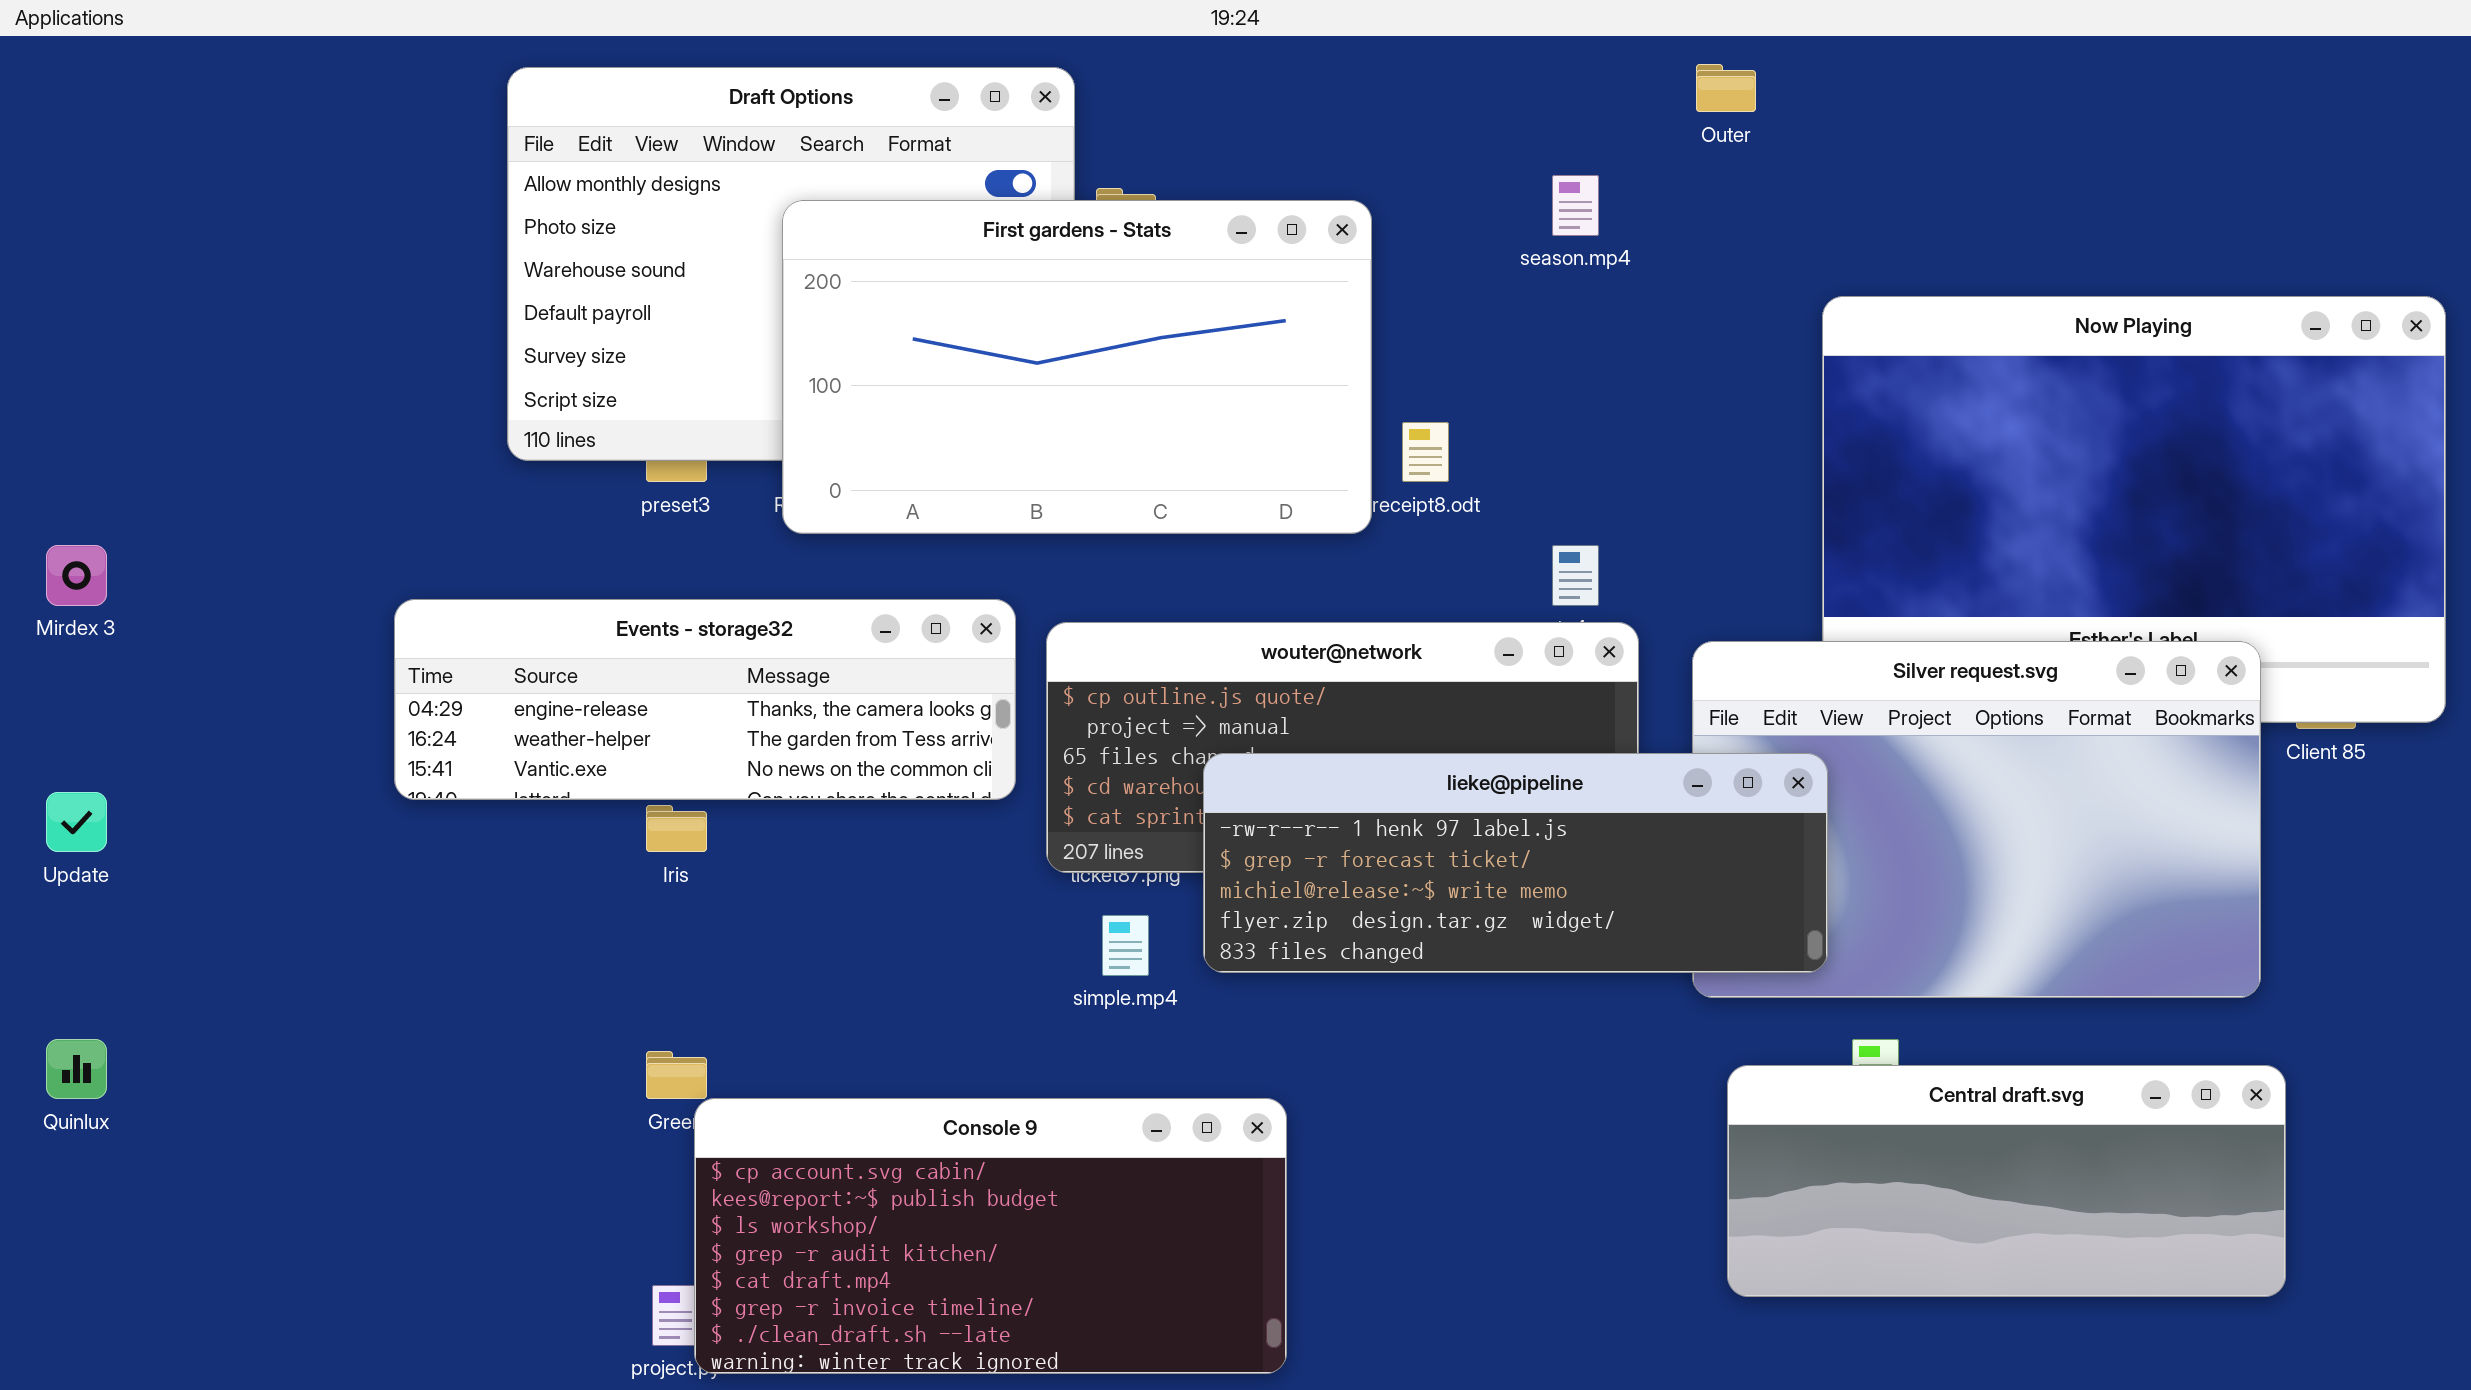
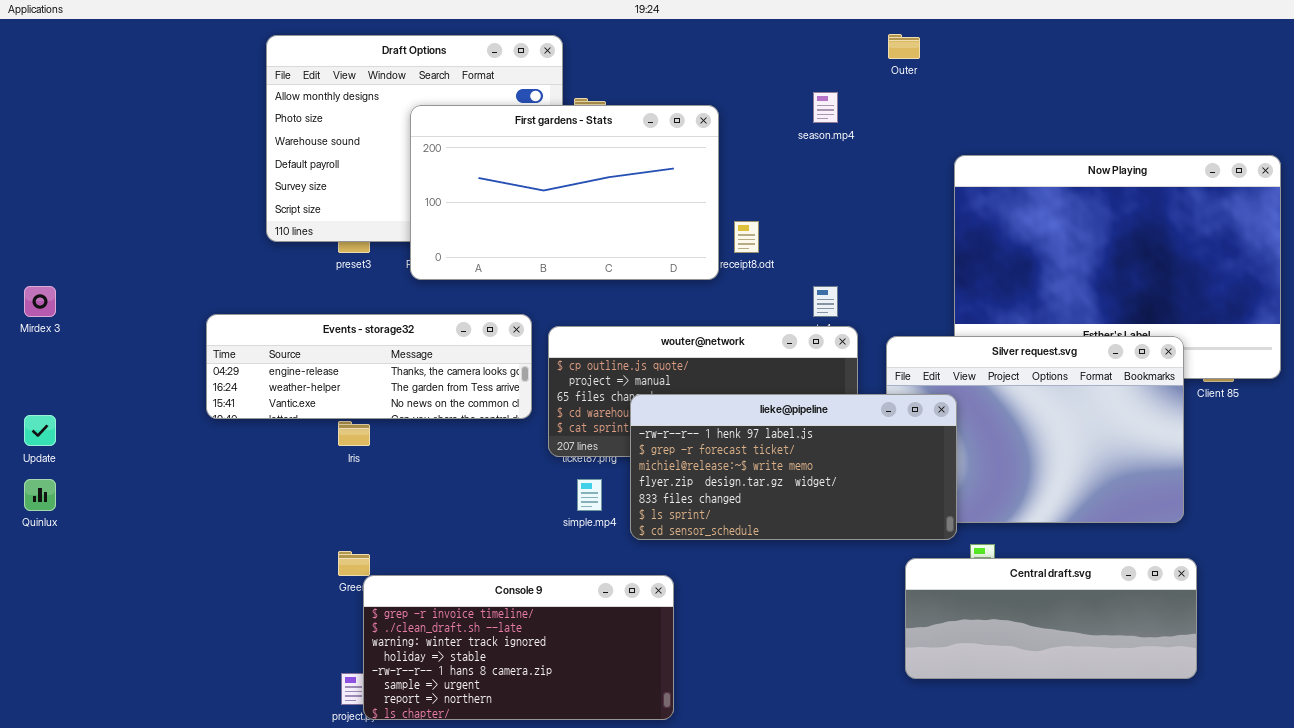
lieke@pipeline: [1203,753,1828,973] -> [630,394,957,540], resized
Quinlux: [46,1039,107,1099] -> [24,479,56,511], moved
Console 9: [694,1098,1287,1374] -> [363,575,674,720], scrolled down 5 rows

